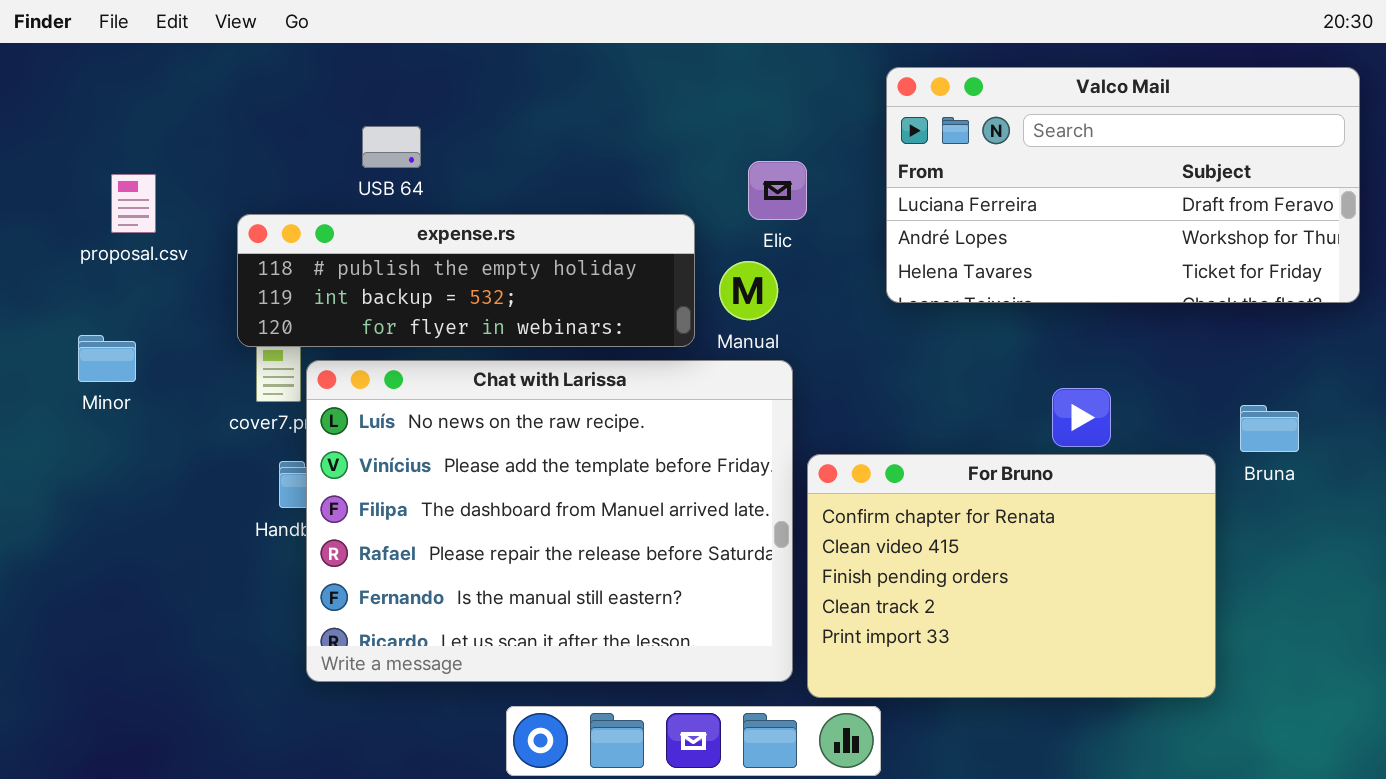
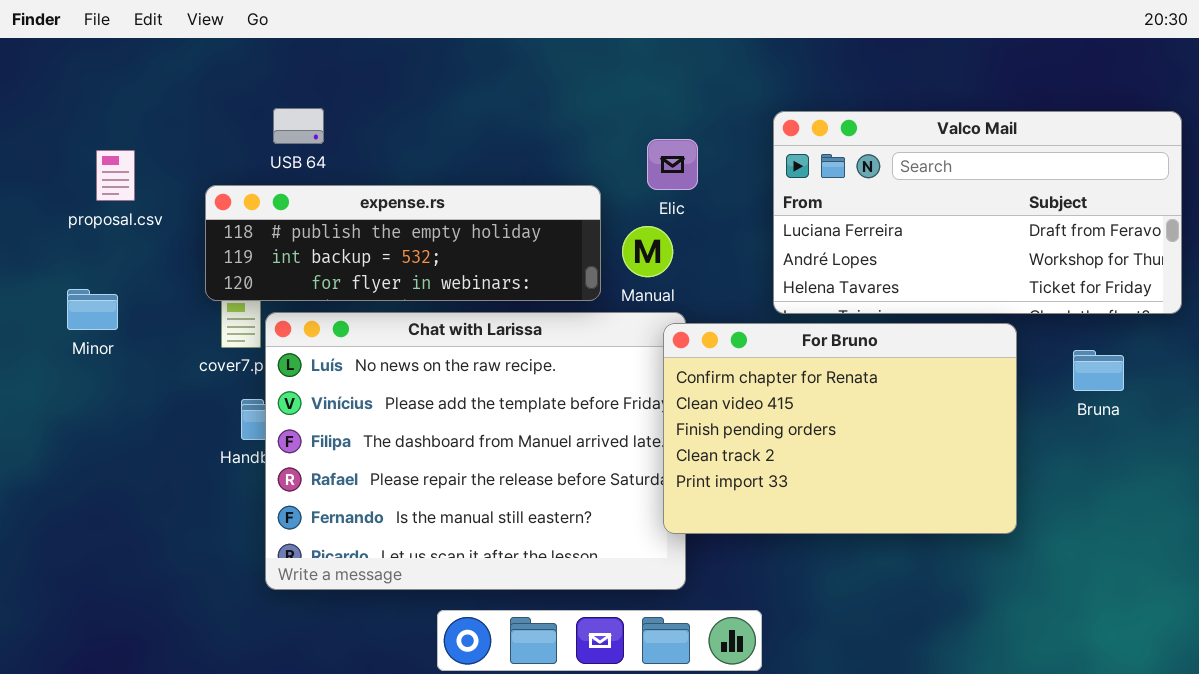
Valco Mail: [886,67,1360,303] -> [773,111,1182,314], moved
USB 64: [362,126,421,168] -> [273,108,324,144], moved
For Bruno: [807,454,1216,698] -> [663,323,1017,534], moved

